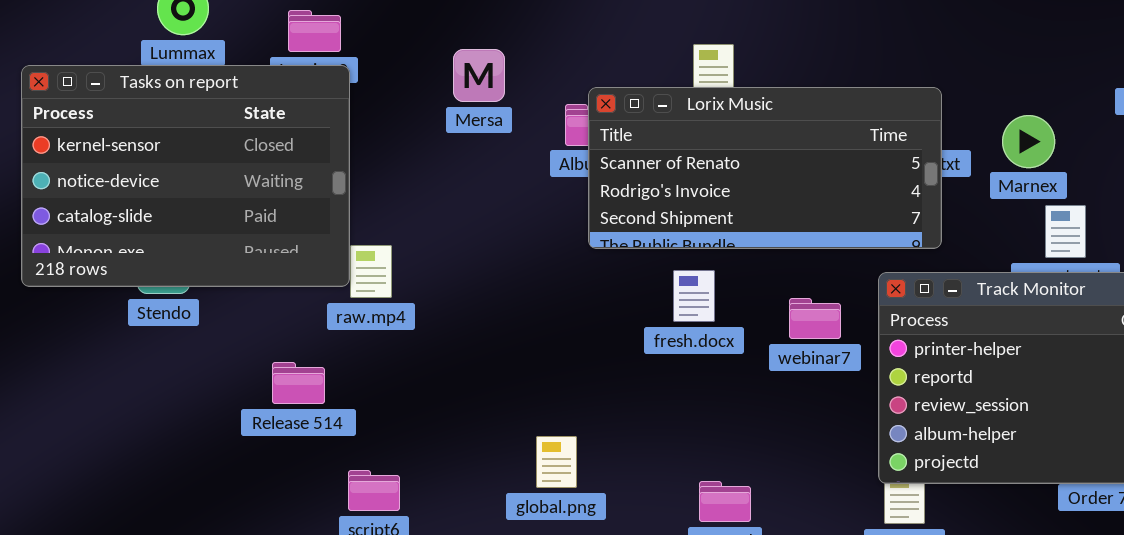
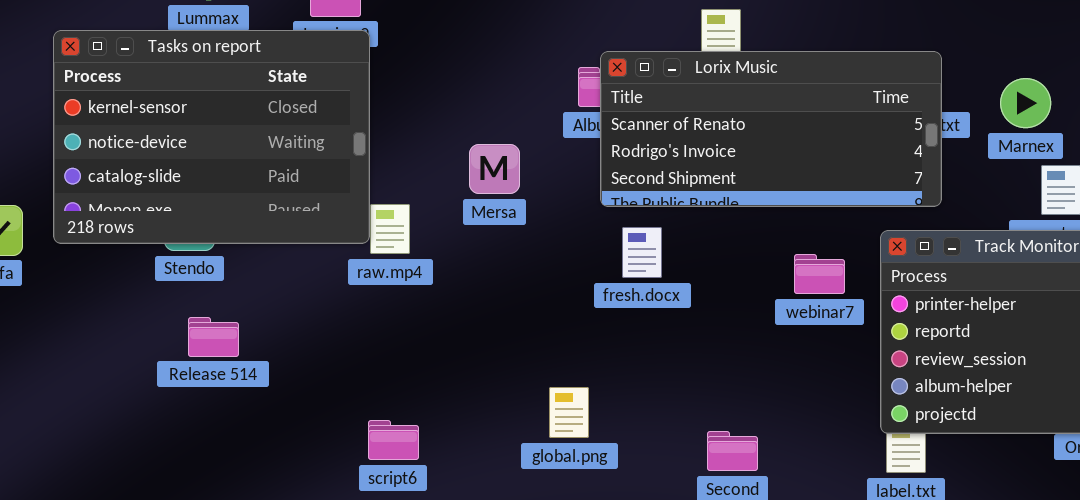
Mersa: [453,49,505,102] -> [469,144,520,194], moved
fresh.docx: [673,270,715,322] -> [622,227,662,278], moved
Release 514: [272,362,325,404] -> [188,317,239,357], moved

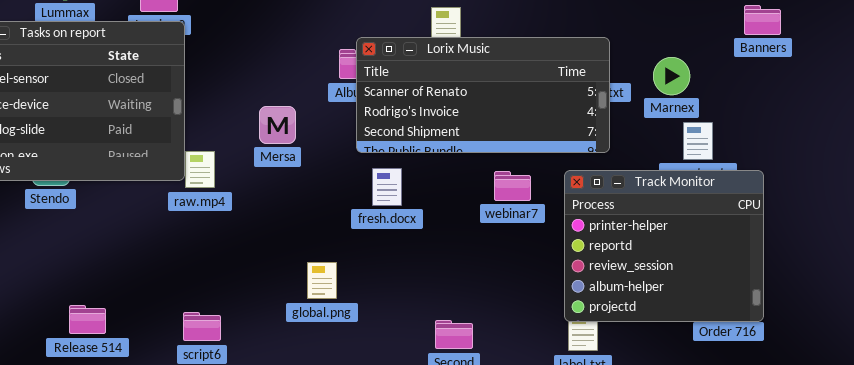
webinar7: [794,254,845,294] -> [494,171,531,201], moved
Release 514: [188,317,239,357] -> [69,305,106,334], moved
global.png: [549,387,589,438] -> [307,262,337,299], moved

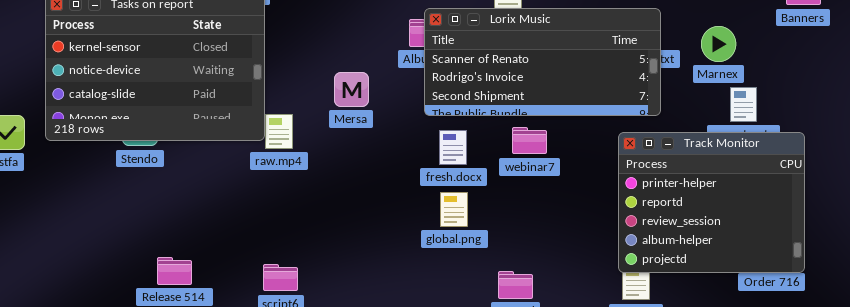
webinar7: [494,171,531,201] -> [512,127,547,154], moved
global.png: [307,262,337,299] -> [440,192,468,227], moved

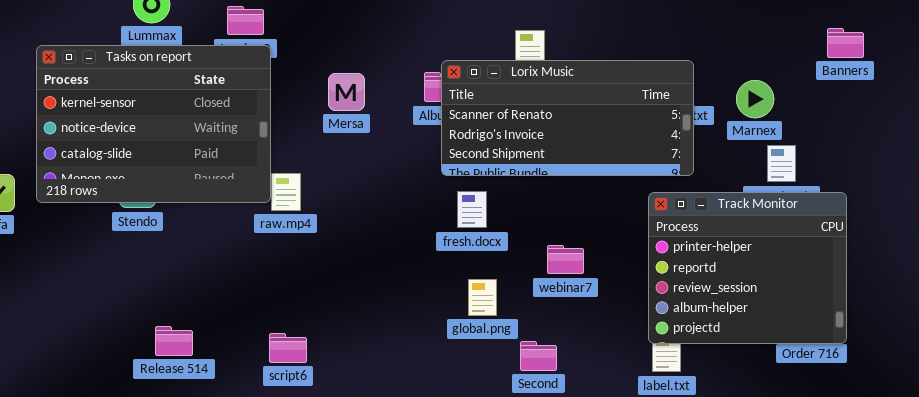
Mersa: [334,72,369,107] -> [328,73,365,111], moved
webinar7: [512,127,547,154] -> [547,245,584,274], moved
global.png: [440,192,468,227] -> [468,279,497,316], moved

